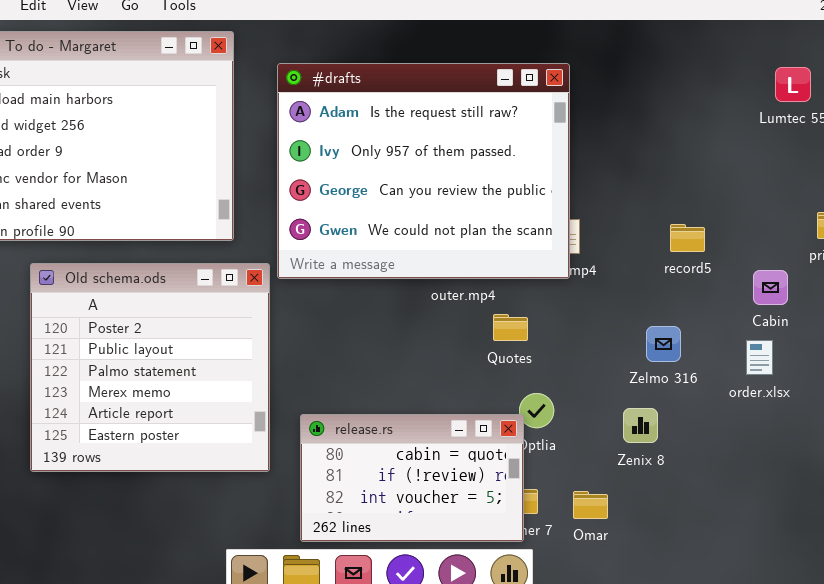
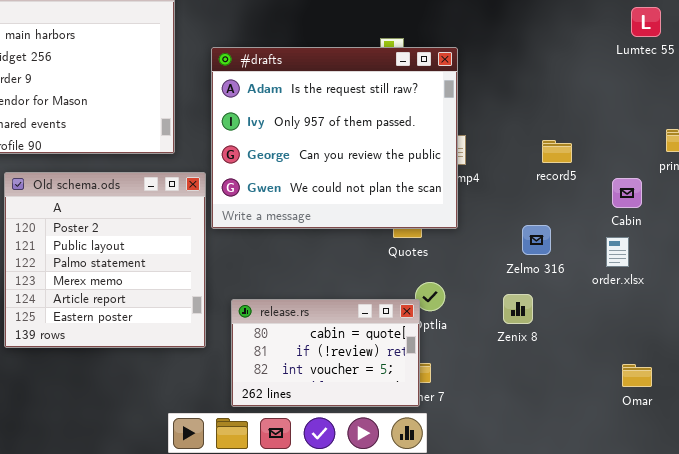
#drafts: [277,63,570,279] -> [211,47,458,229], moved
Omar: [573,491,608,519] -> [622,364,652,387], moved

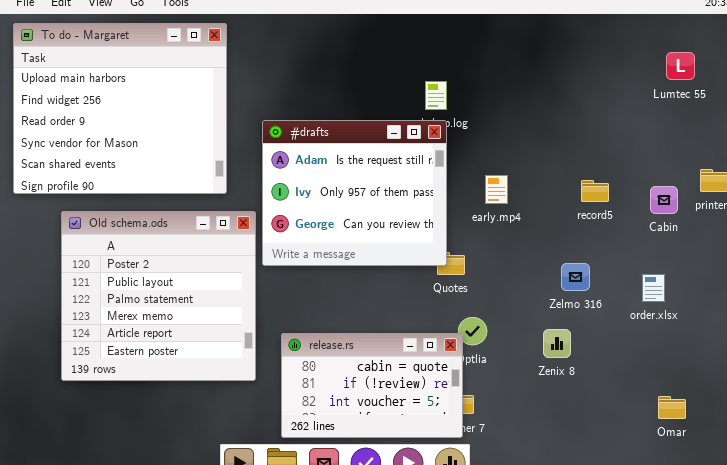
#drafts: [211,47,458,229] -> [262,120,447,266], resized
Cabin: [612,178,642,208] -> [650,186,678,214], moved

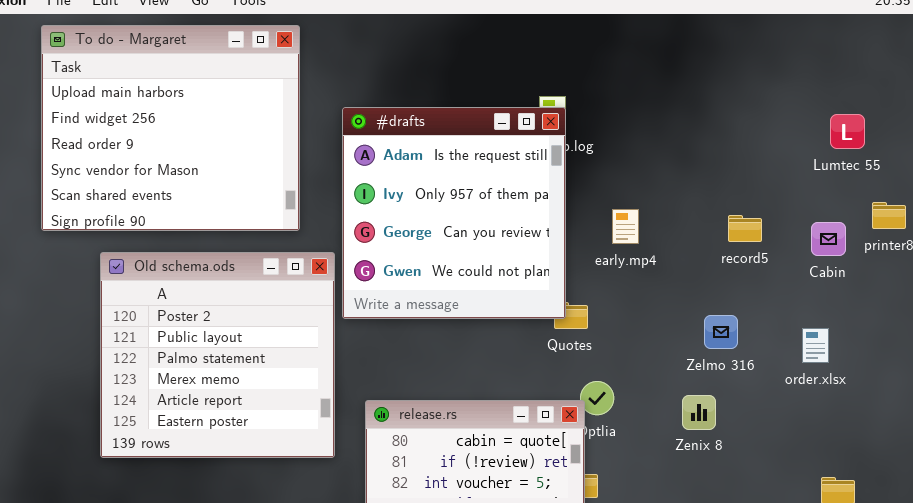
Lumtec 55: [666,52,695,80] -> [830,114,865,149], moved
#drafts: [262,120,447,266] -> [342,107,566,319], resized

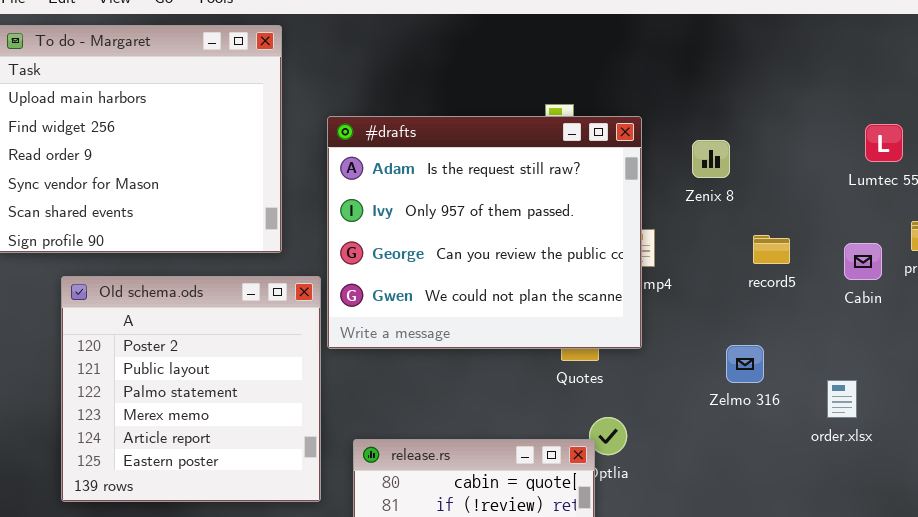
#drafts: [342,107,566,319] -> [327,116,642,349], resized
order.xlsx: [802,328,829,363] -> [827,380,857,418], moved
Zenix 8: [682,395,716,430] -> [692,140,730,178], moved

